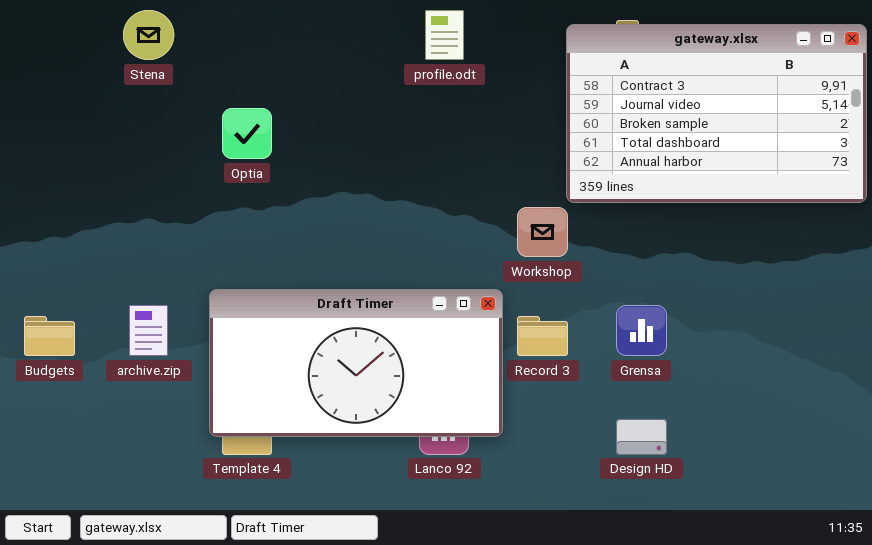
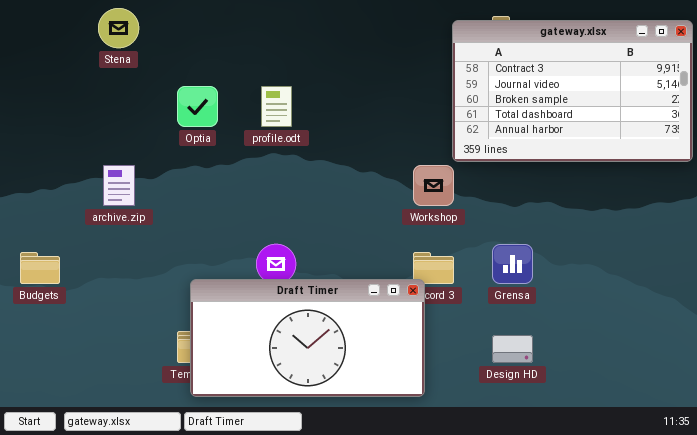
profile.odt: [425,10,464,60] -> [261,86,292,127], moved
Draft Timer: [209,289,503,437] -> [190,279,425,397], moved
archive.zip: [129,305,168,356] -> [103,165,135,206], moved

